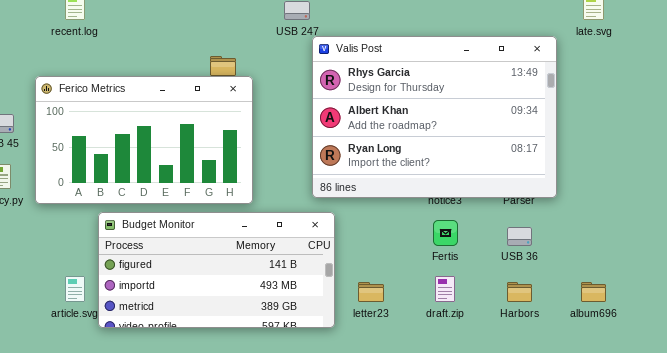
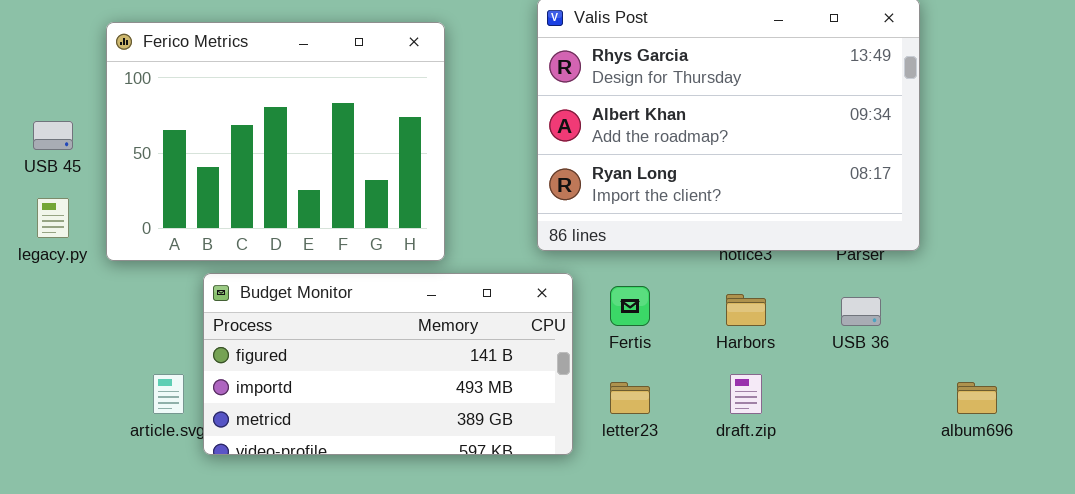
Ferico Metrics: [35,76,253,204] -> [106,22,445,261], resized
Fertis: [433,220,458,246] -> [610,286,650,326], moved
Harbors: [507,282,532,302] -> [726,294,766,326], moved

